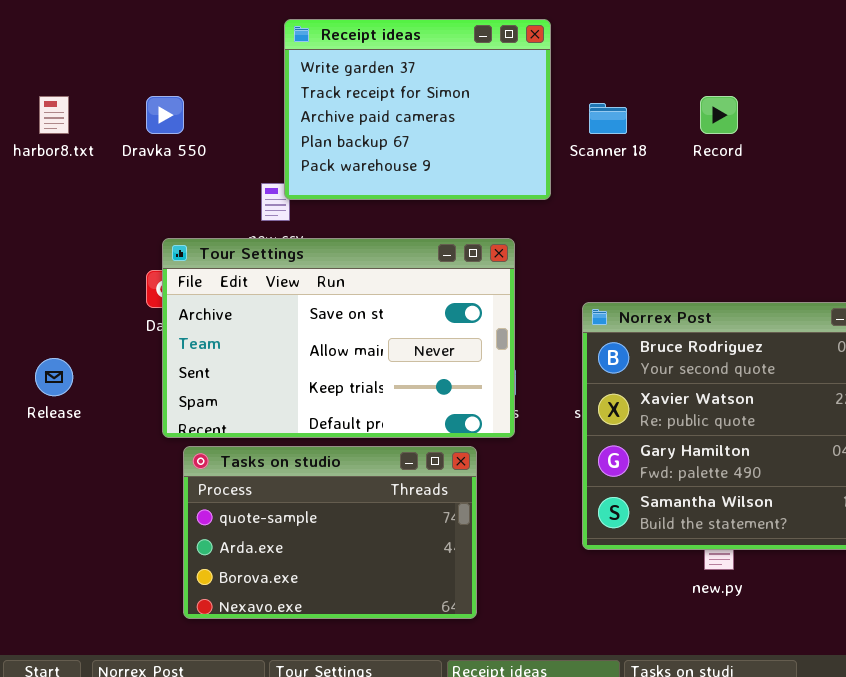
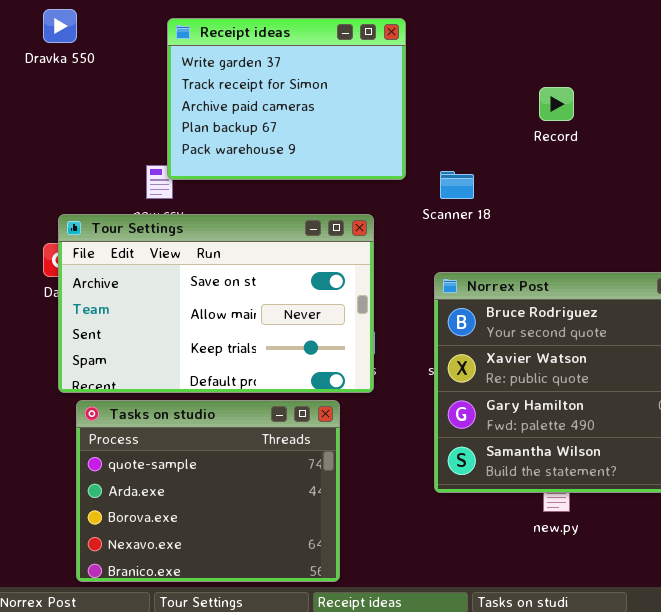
Dravka 550: [146,96,184,134] -> [43,9,77,43], moved
Scanner 18: [589,103,627,134] -> [440,171,474,199], moved
Tasks on studio: [183,446,477,619] -> [76,400,340,582], resized

